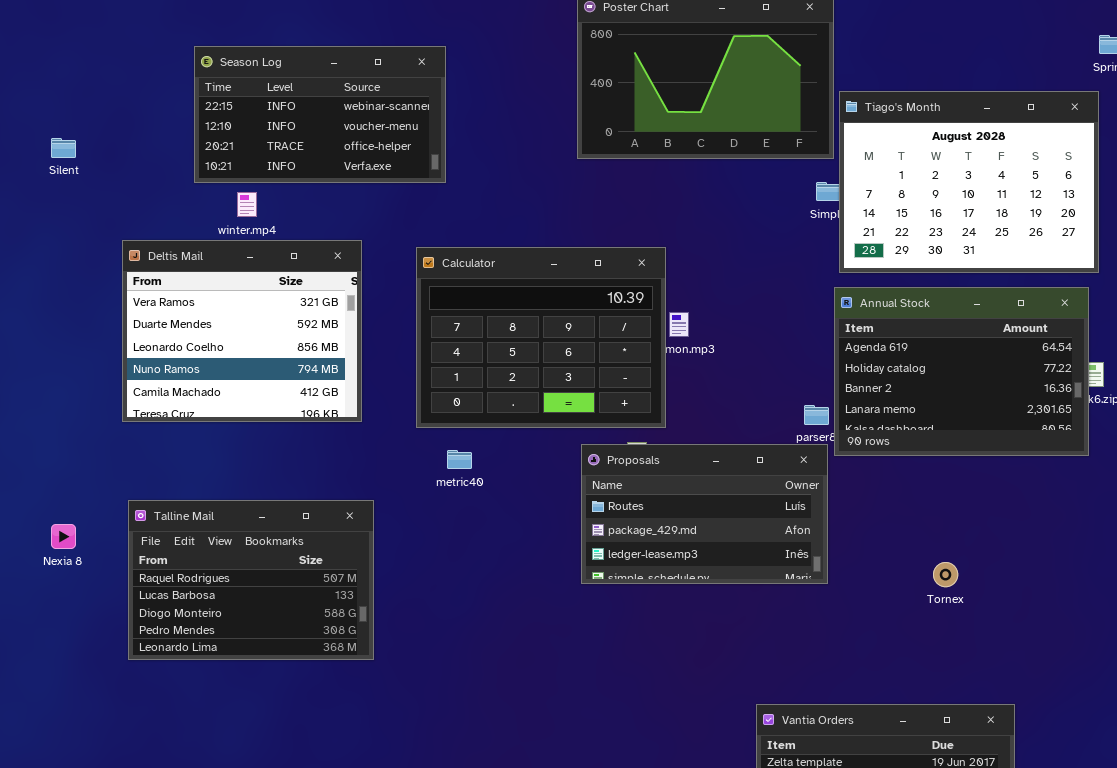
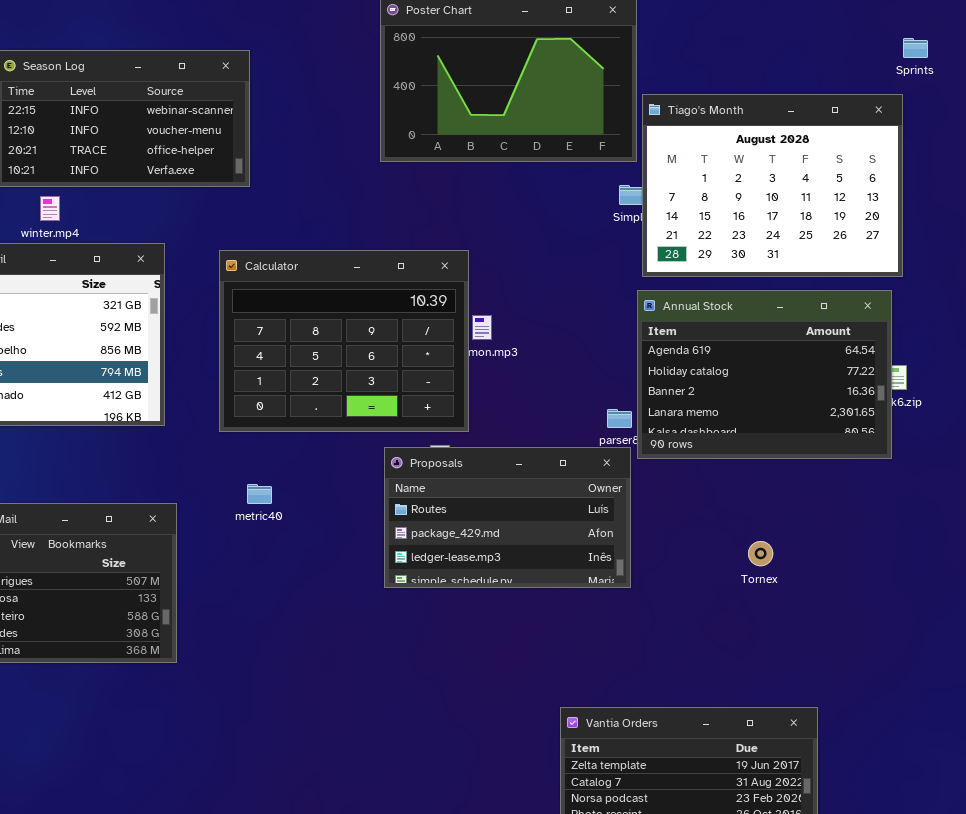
metric40: [447,450,472,469] -> [247,484,272,504], moved
Tornex: [933,562,958,587] -> [748,541,773,566], moved

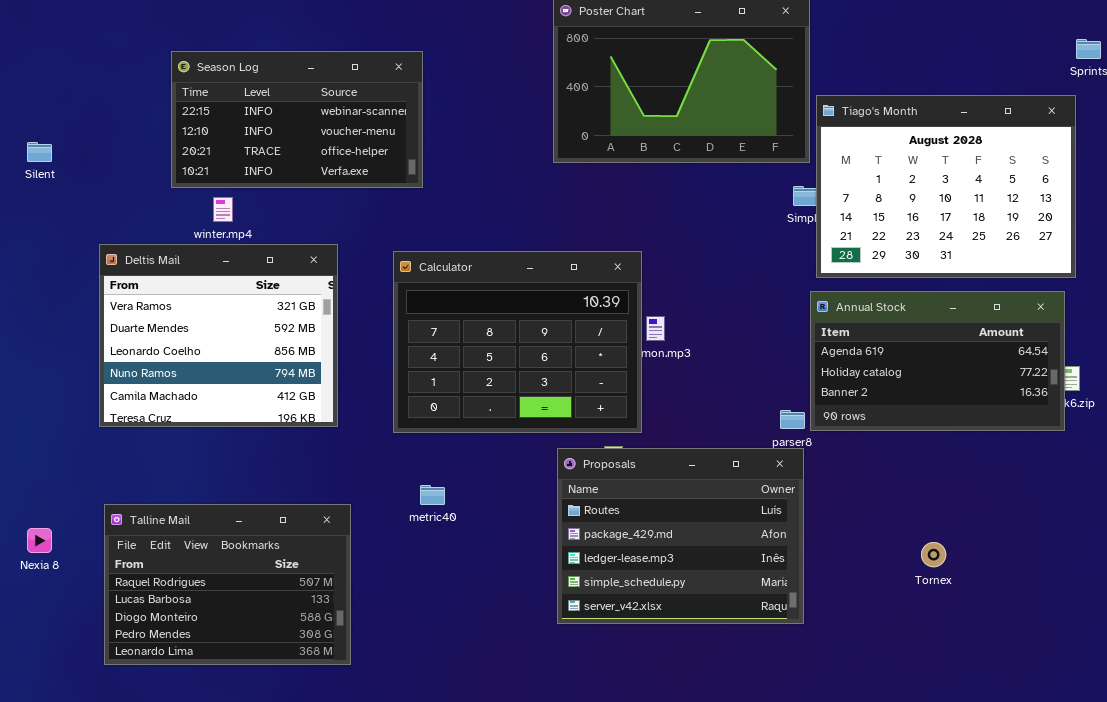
Annual Stock: [637,290,892,459] -> [810,291,1065,431], resized
Proposals: [384,447,631,588] -> [557,448,804,624], resized

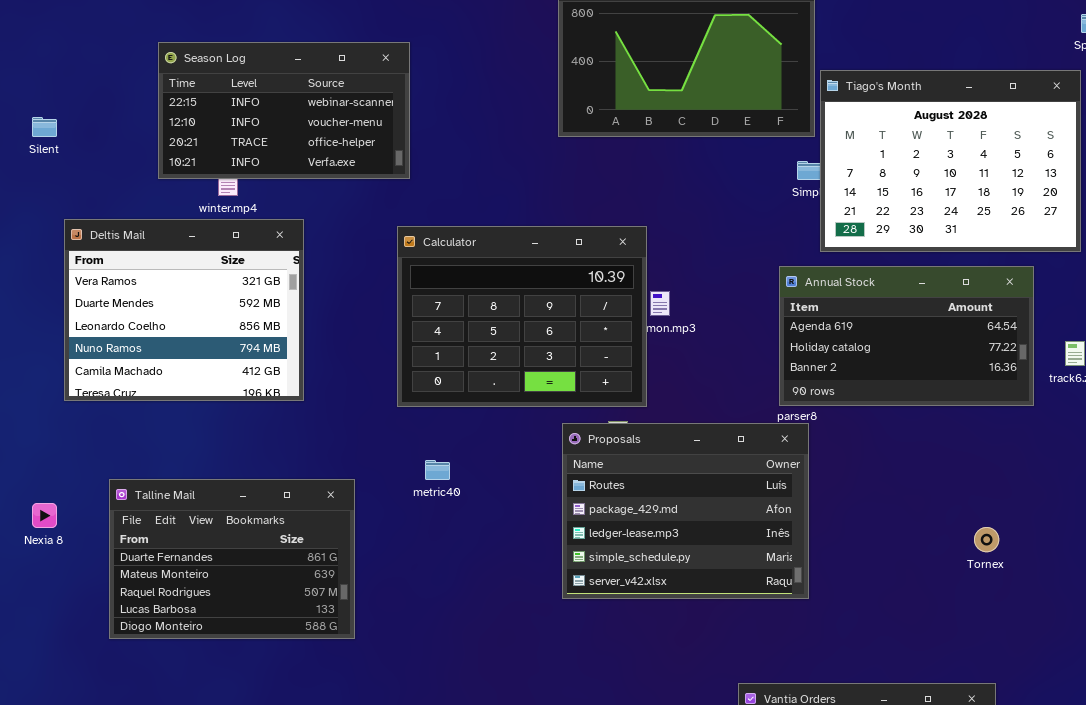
Season Log: [171,51,423,188] -> [158,42,410,179], moved
Deltis Mail: [99,244,338,427] -> [64,219,304,401], moved
Annual Stock: [810,291,1065,431] -> [779,266,1034,406], moved
Talline Mail: [104,504,351,665] -> [109,479,355,639], scrolled up 2 rows
Tornex: [921,542,946,567] -> [974,527,999,552], moved

